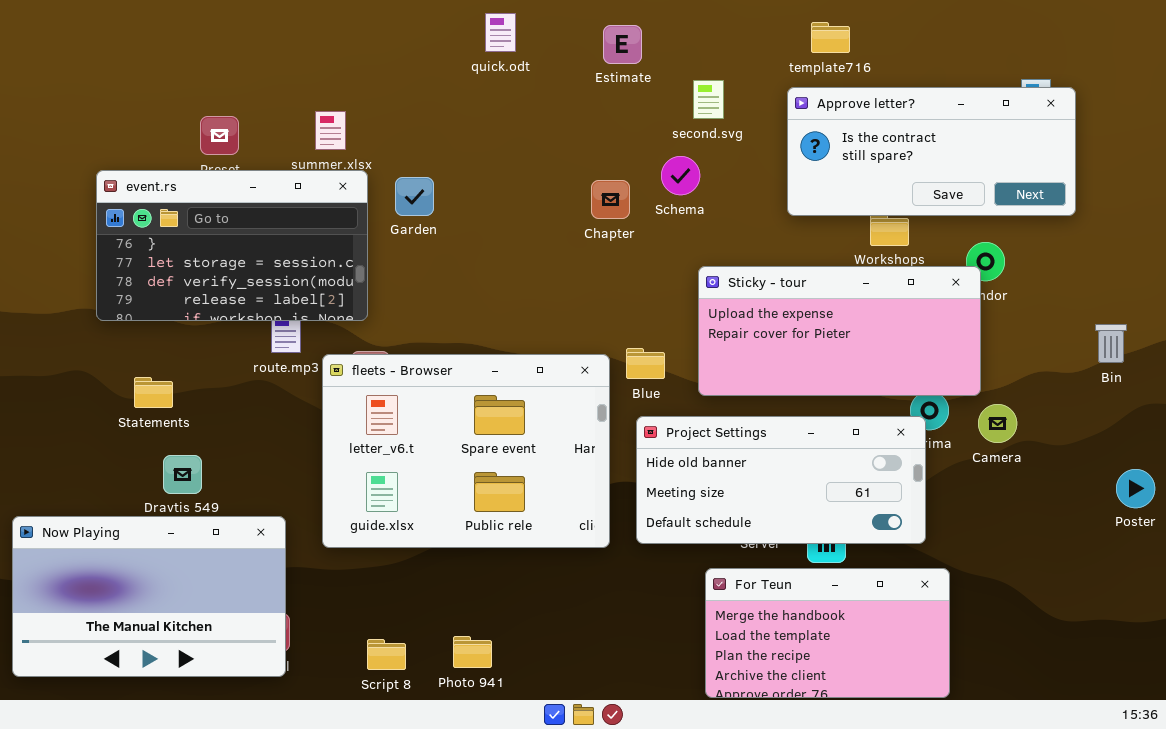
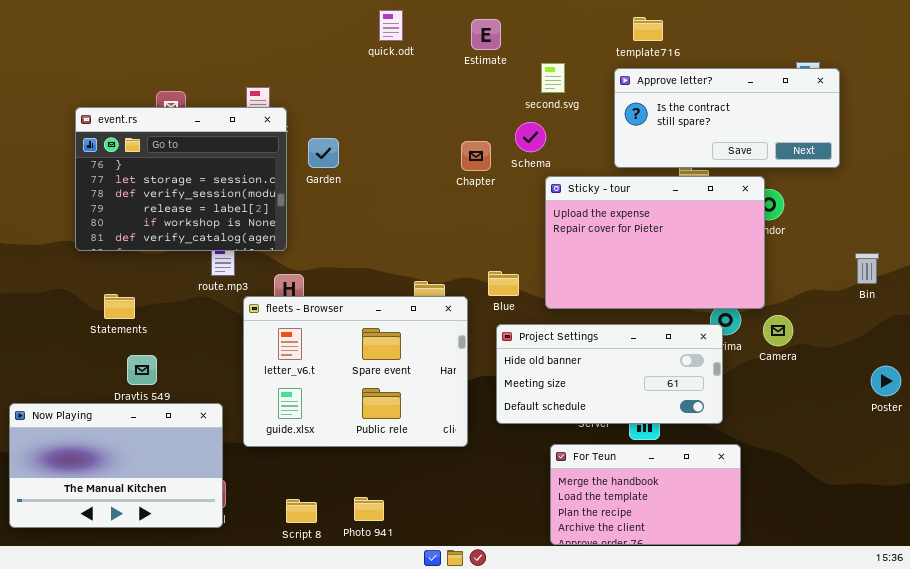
event.rs: [96,170,368,321] -> [75,107,287,251], resized
Sticky - tour: [698,266,981,396] -> [545,176,765,309], resized
fleets - Browser: [322,354,610,548] -> [243,296,468,447], moved

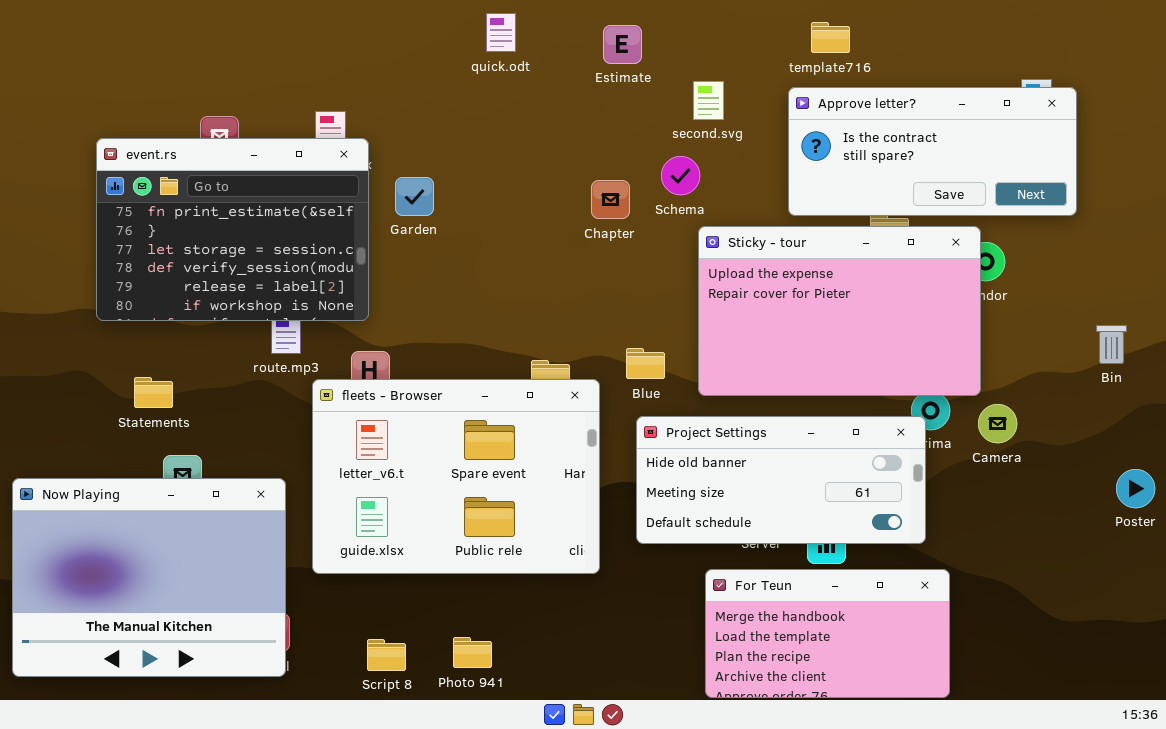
event.rs: [75,107,287,251] -> [96,138,369,321], scrolled up 1 row
Now Playing: [9,403,223,528] -> [12,478,286,677], resized

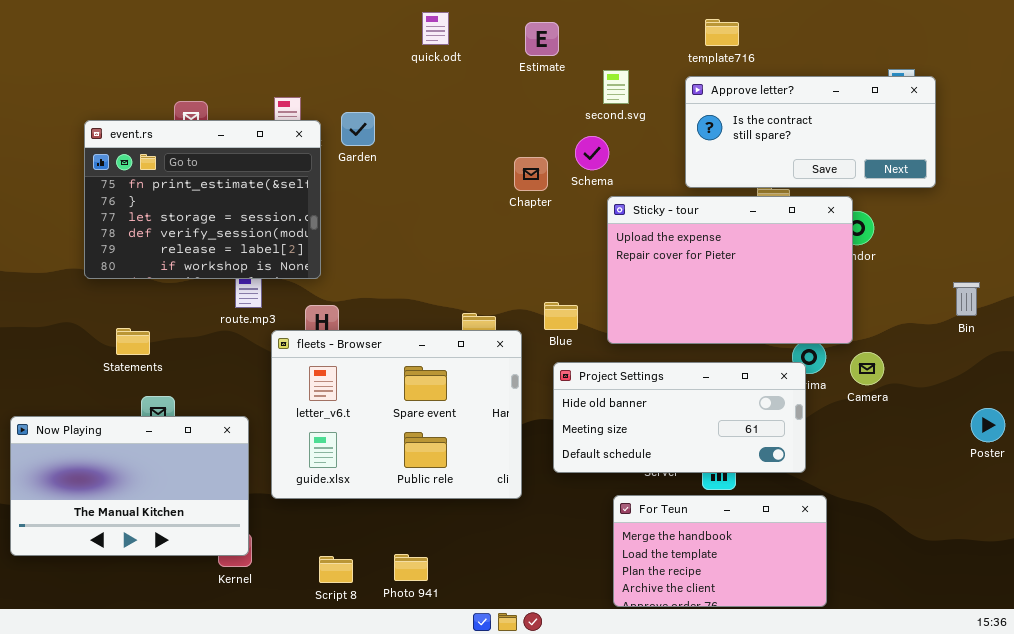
Garden: [395,177,434,216] -> [341,112,375,146], moved
Now Playing: [12,478,286,677] -> [10,416,249,556], resized

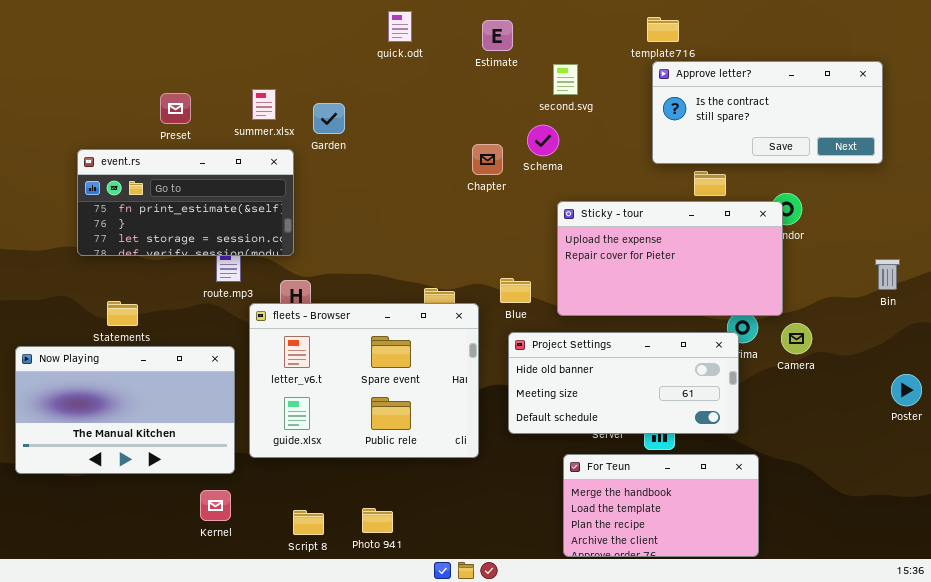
Approve letter?: [685,76,936,188] -> [652,61,883,164], moved
event.rs: [84,120,321,279] -> [77,149,294,256], resized
Sticky - tour: [607,196,853,344] -> [557,201,783,316], resized
Now Playing: [10,416,249,556] -> [15,346,235,474], moved

